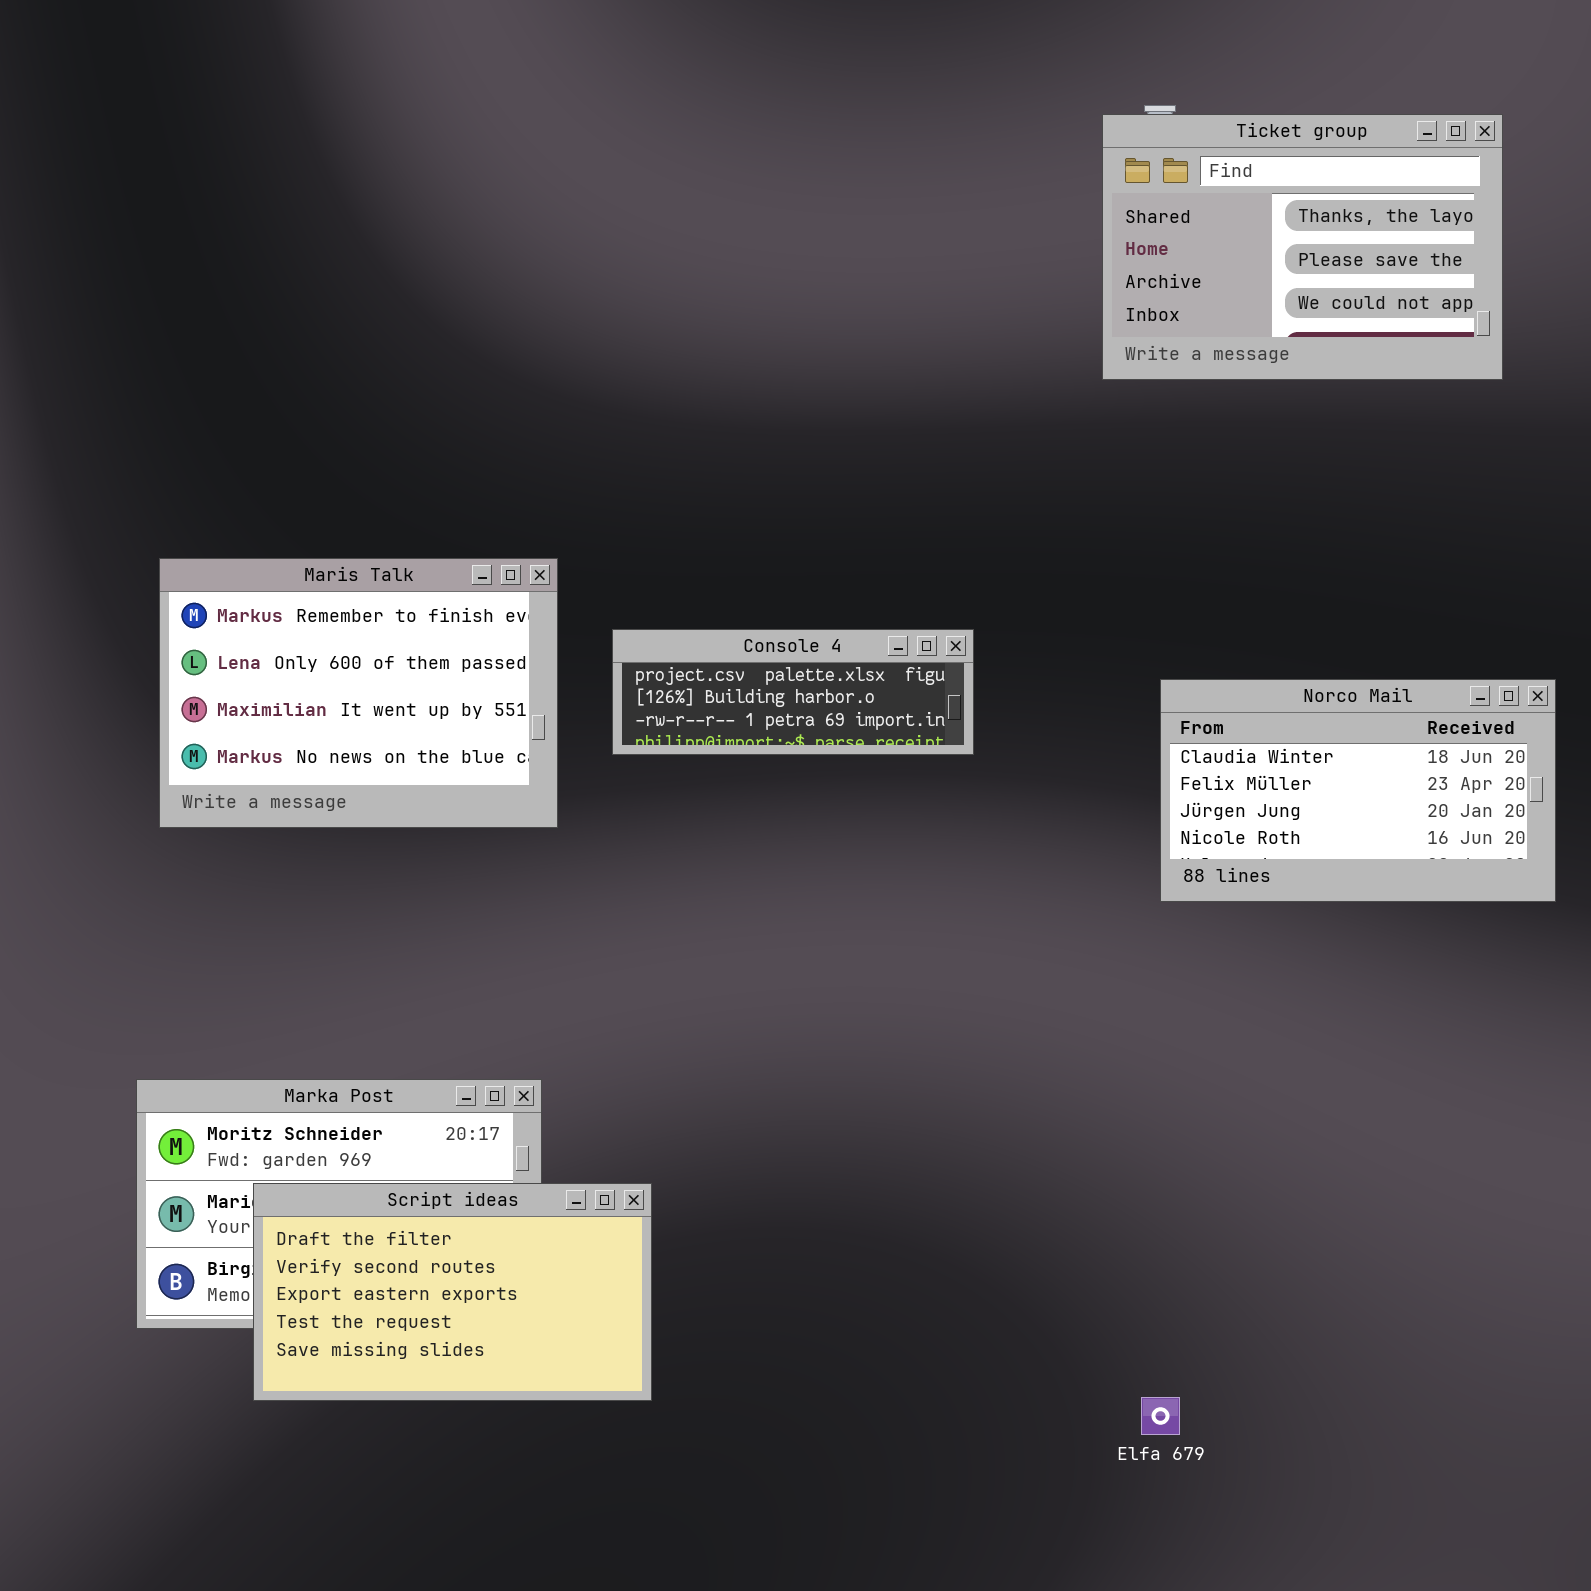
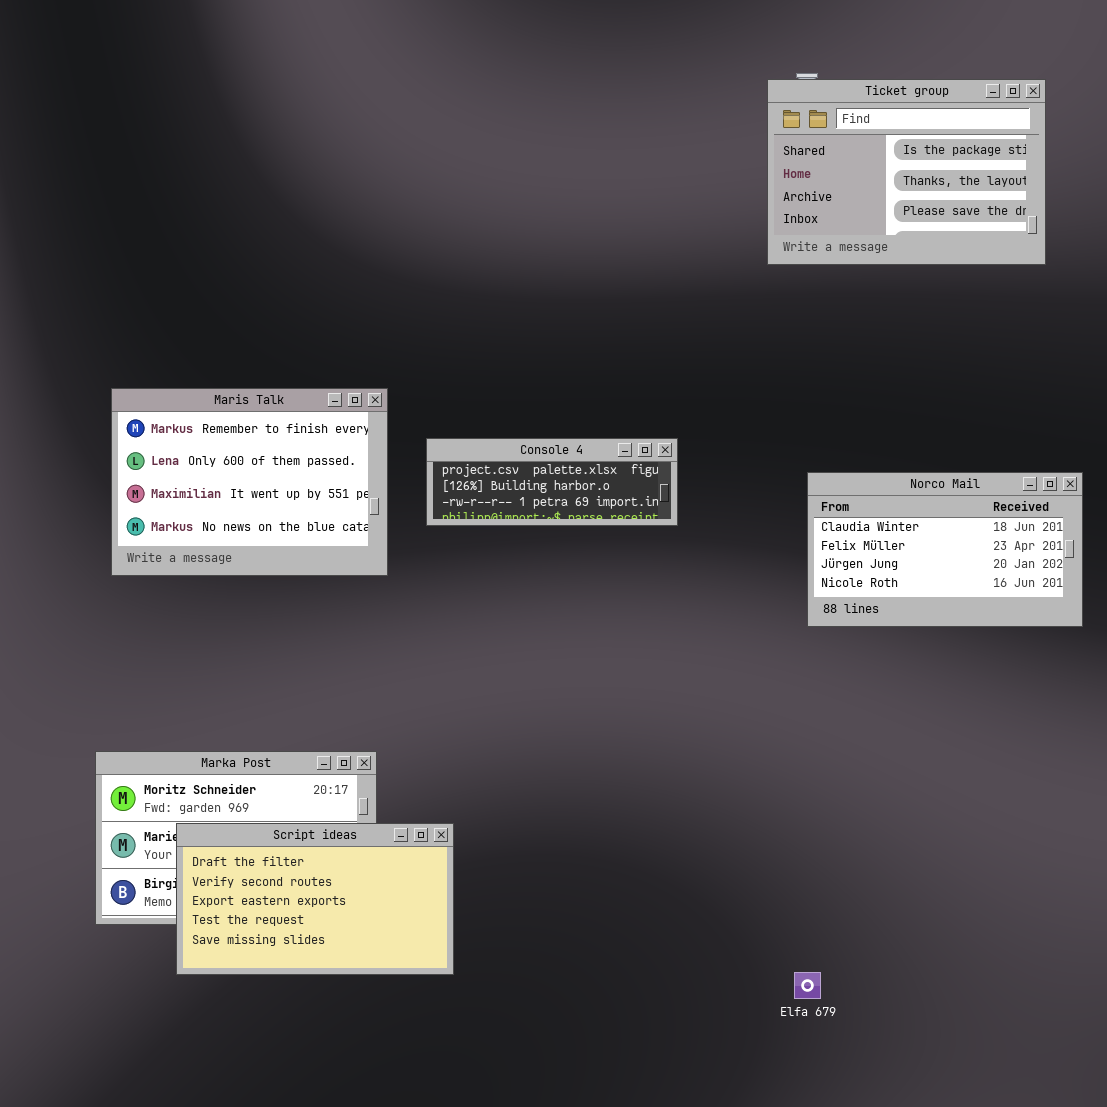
Ticket group: [1102,114,1503,380] -> [767,79,1046,265], scrolled up 1 row

